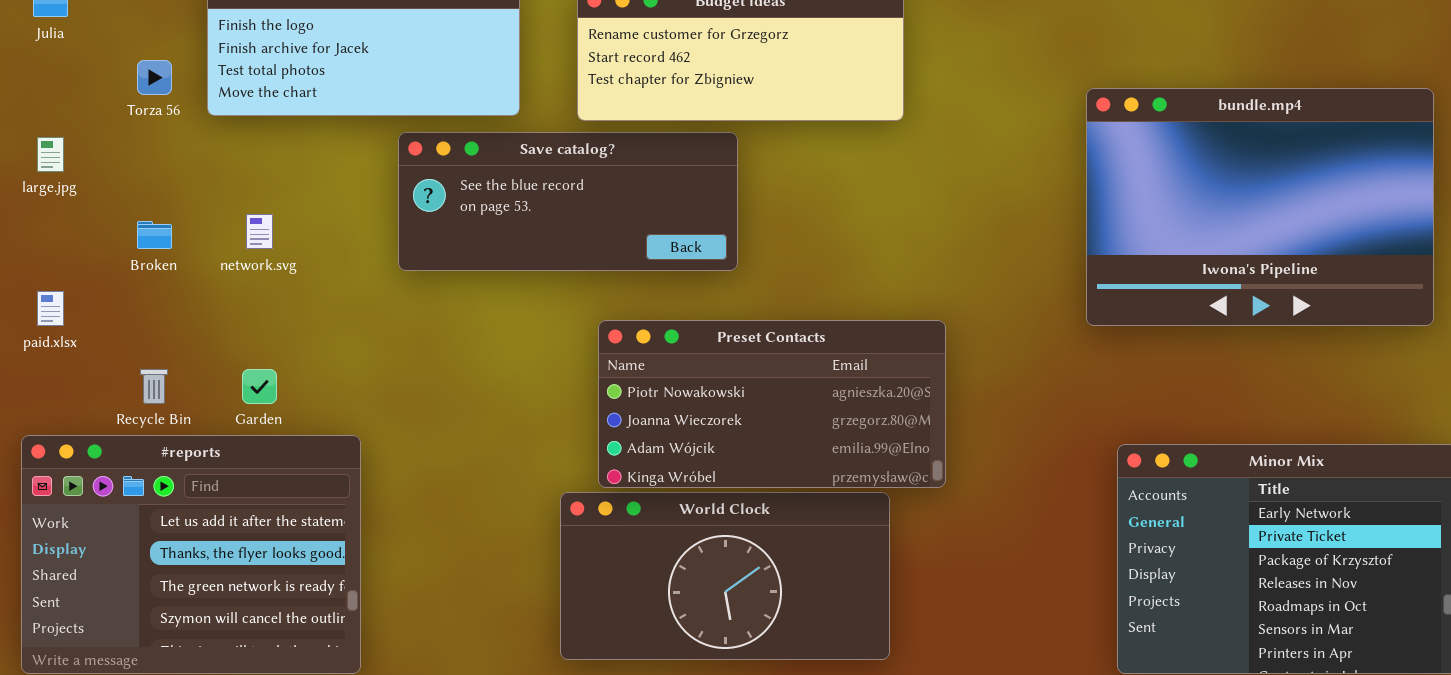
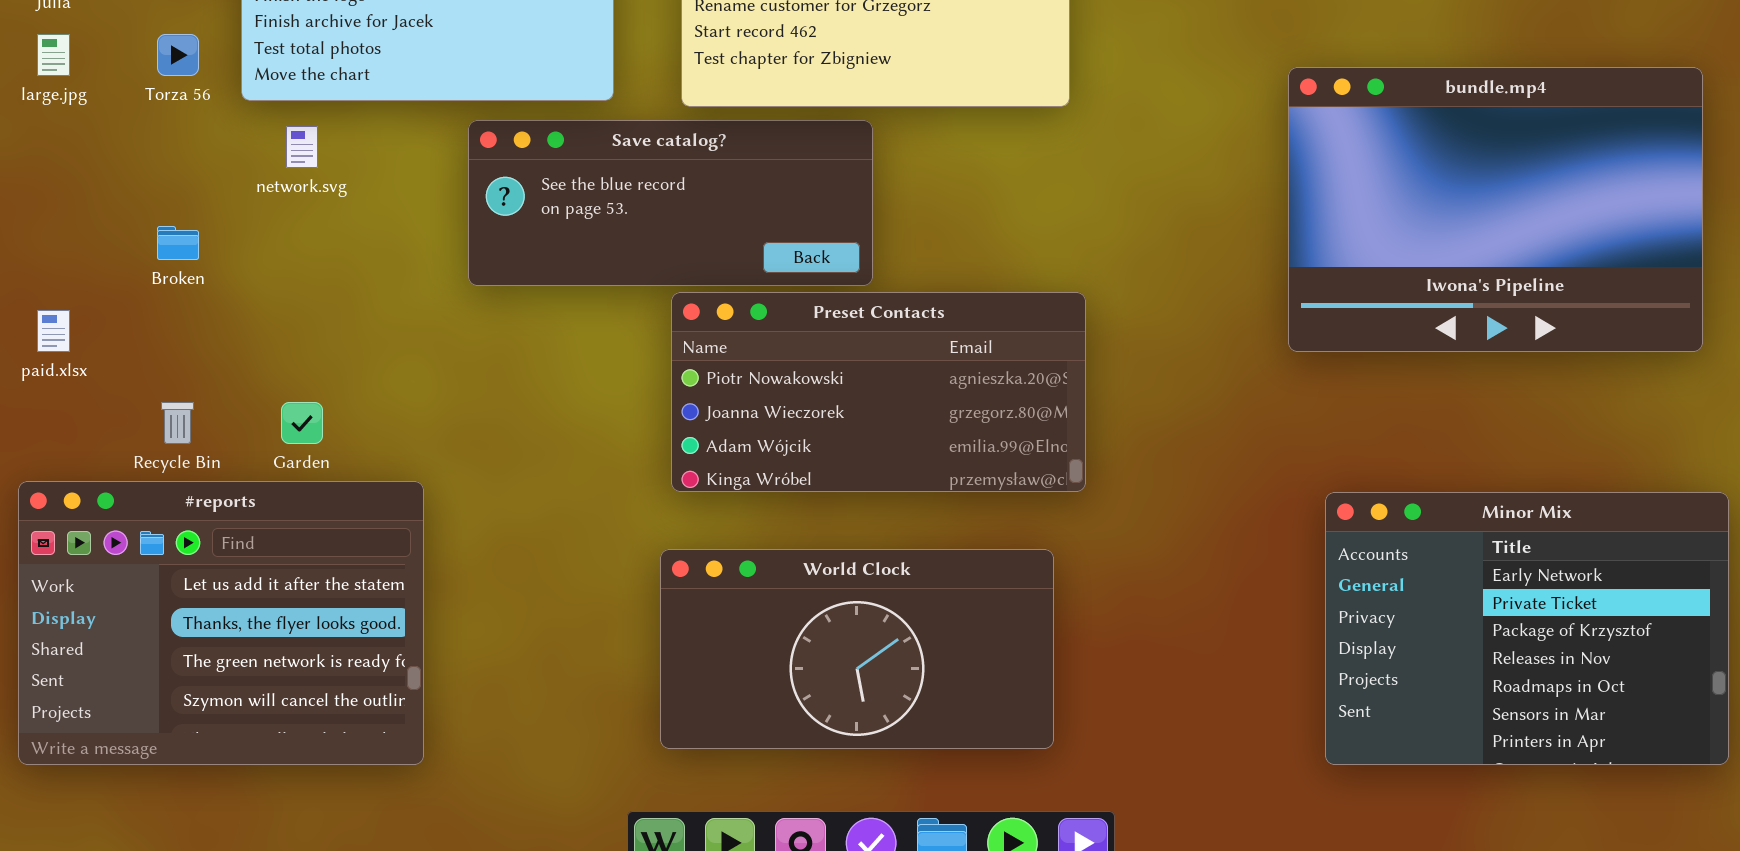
large.jpg: [37,137,64,172] -> [37,34,70,76], moved
network.svg: [246,214,273,249] -> [286,126,318,168], moved
Preset Contacts: [598,320,946,488] -> [671,292,1086,492], moved

